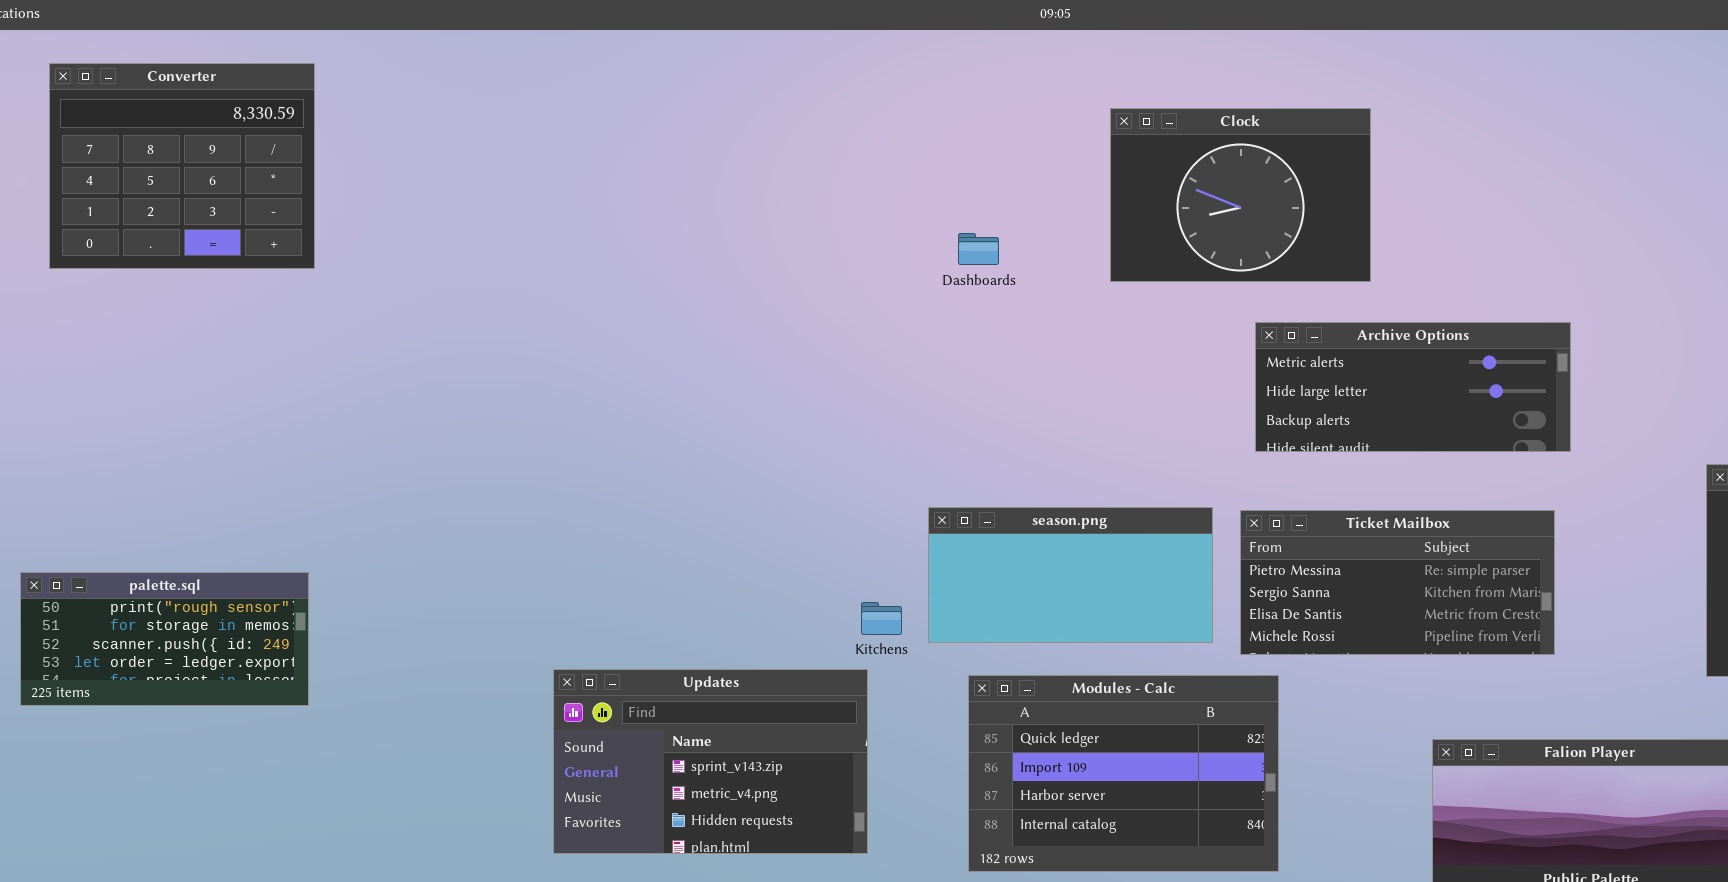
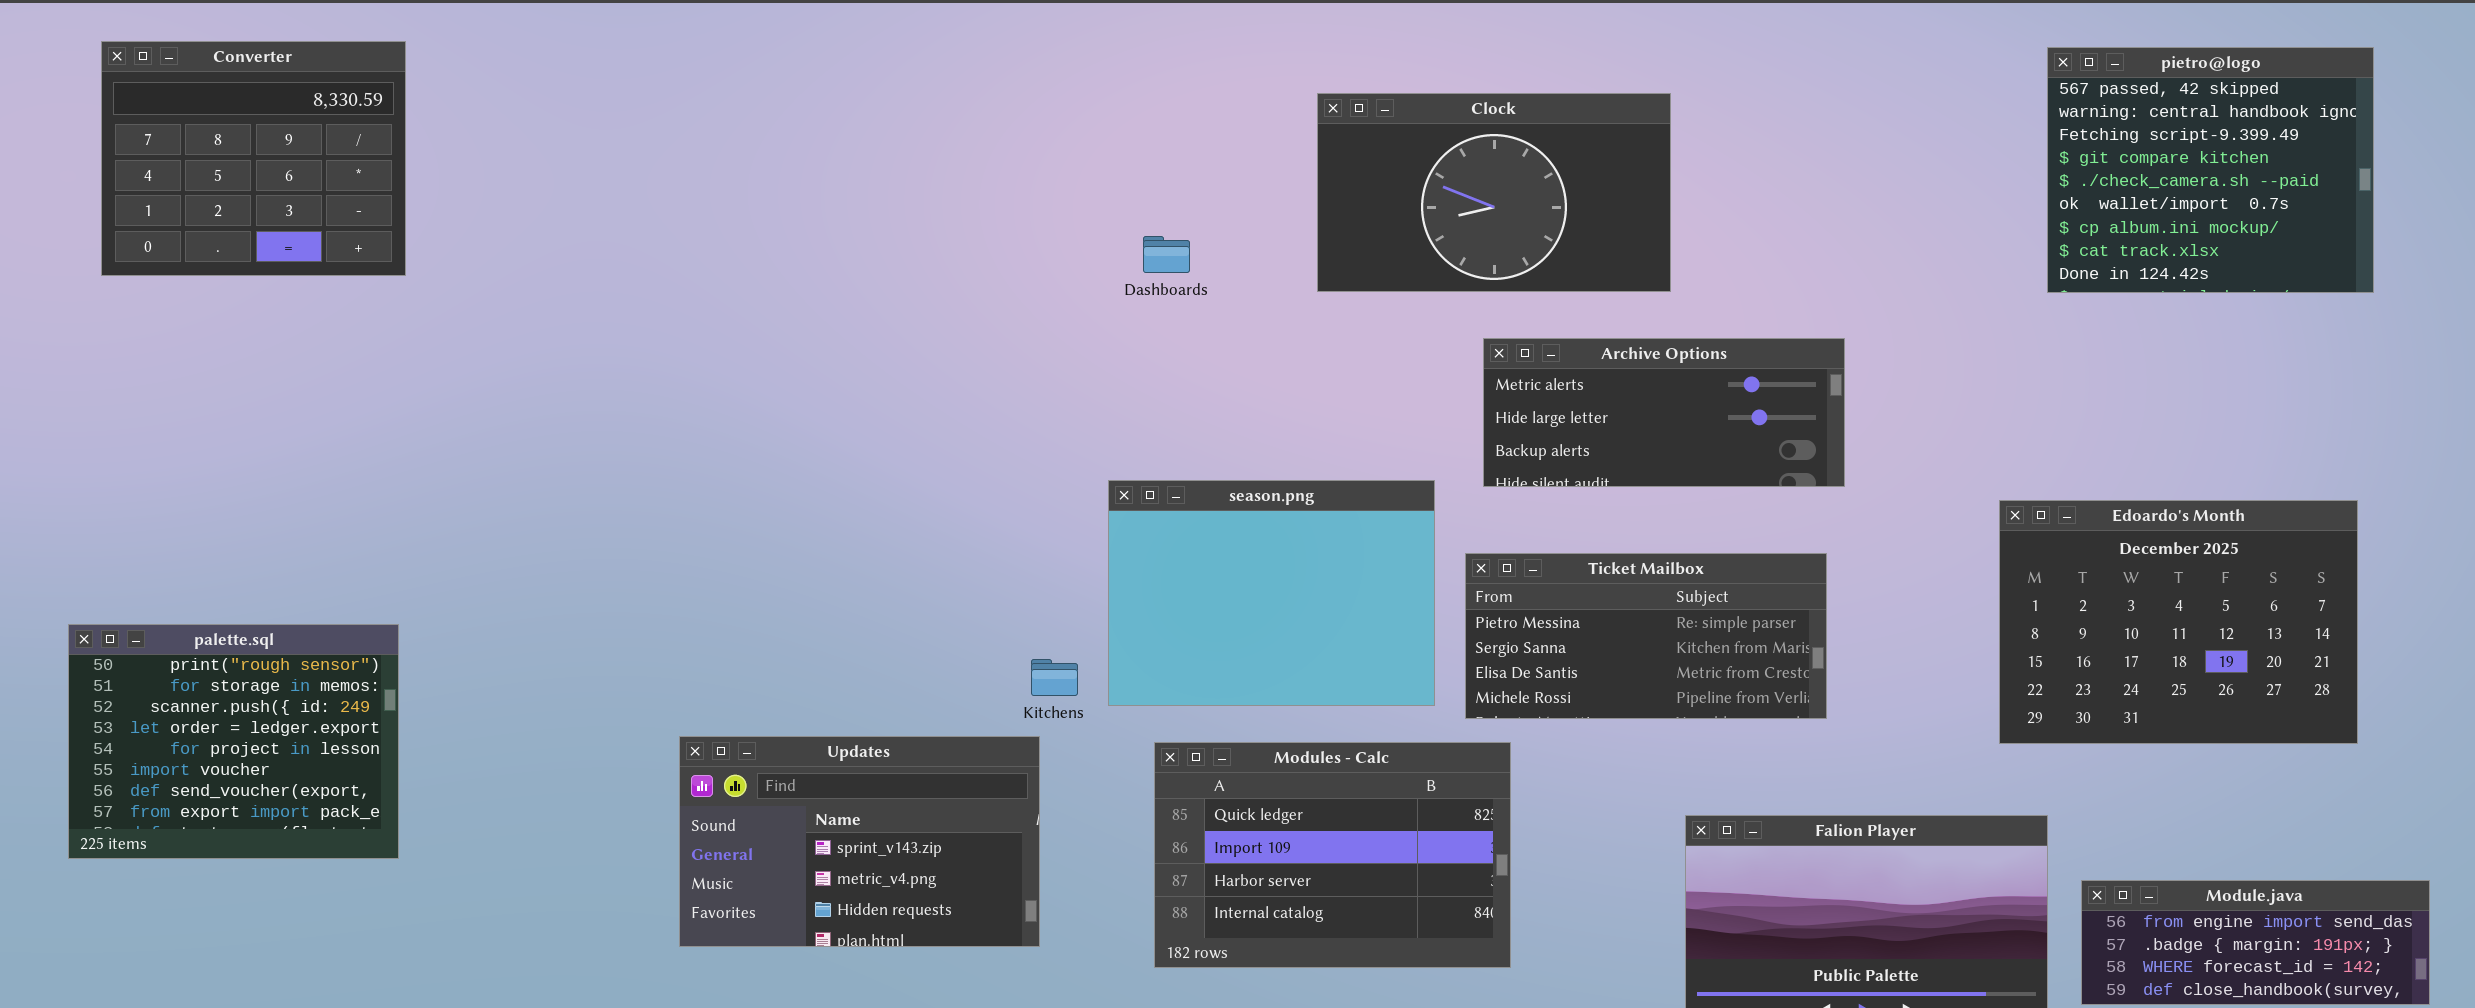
Clock: [1110,108,1371,282] -> [1317,93,1671,292], resized
season.png: [928,507,1213,643] -> [1108,480,1435,706], resized
palette.sql: [20,572,309,706] -> [68,624,399,859], resized

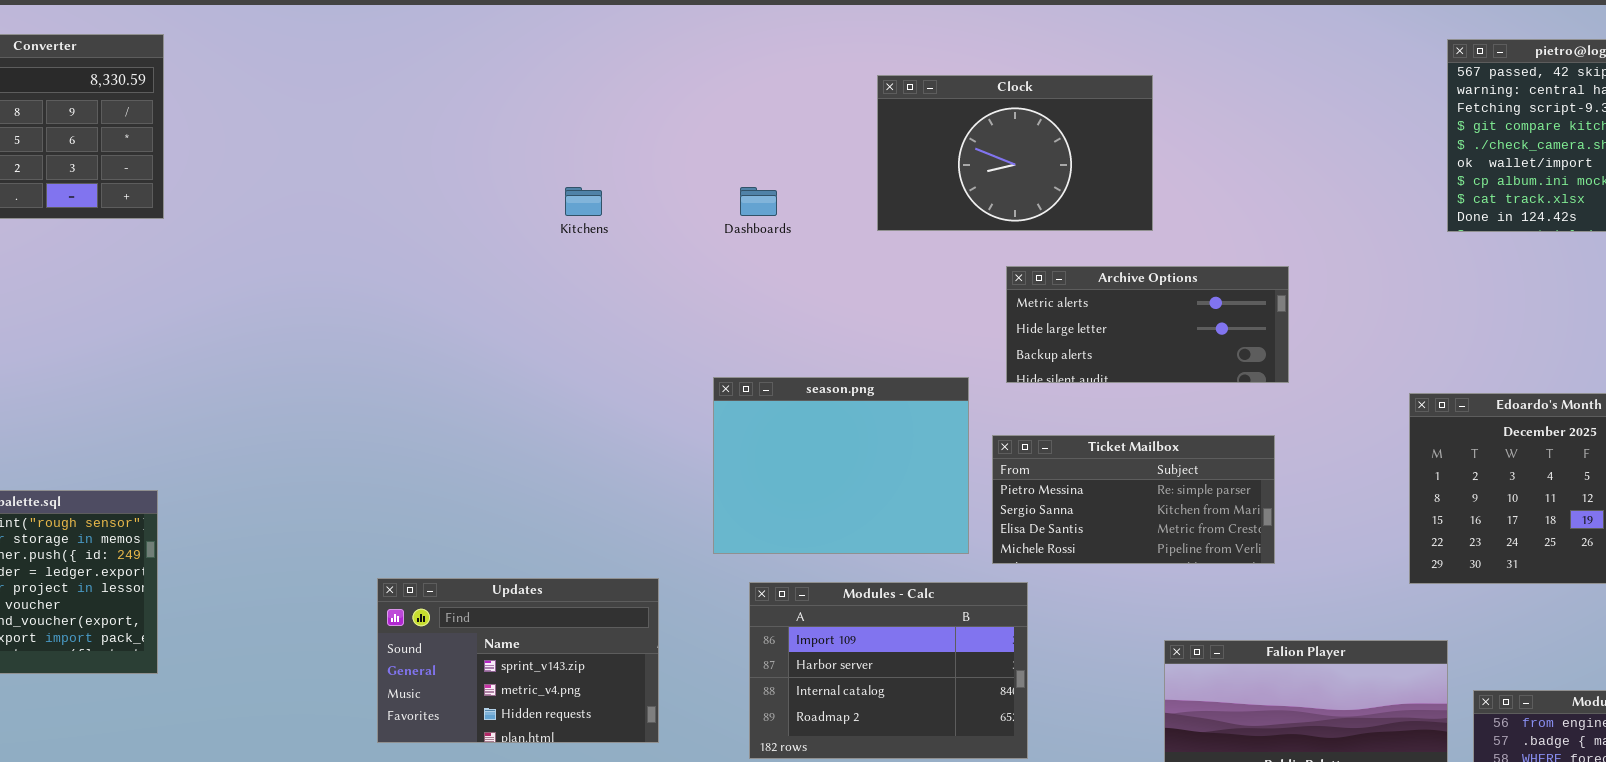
Kitchens: [1031,659,1078,696] -> [565,187,602,216], moved
Modules - Calc: [1154,742,1511,968] -> [749,582,1028,759], scrolled down 1 row

